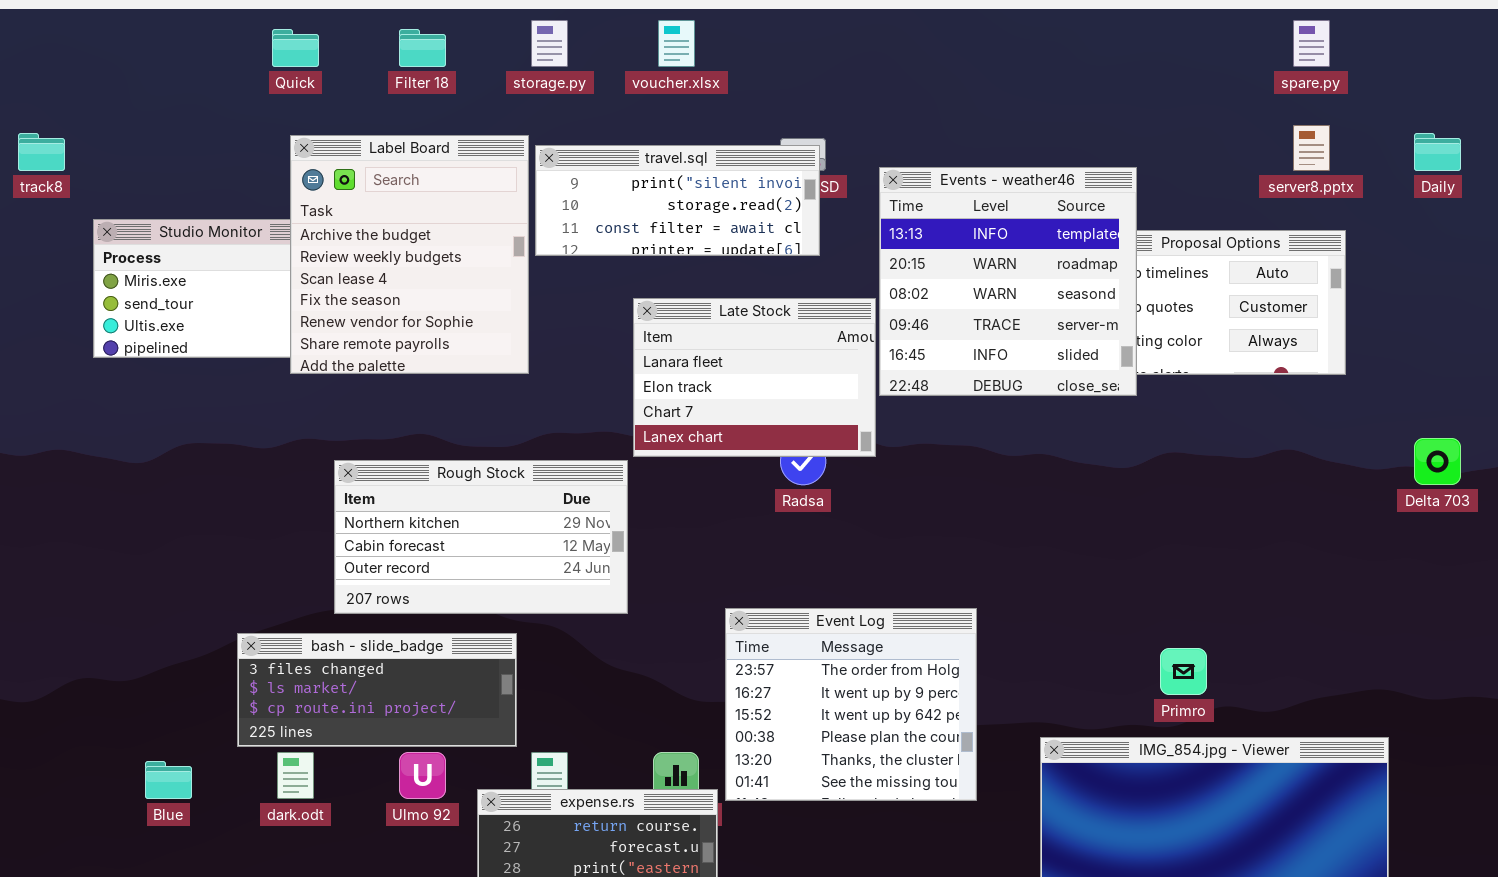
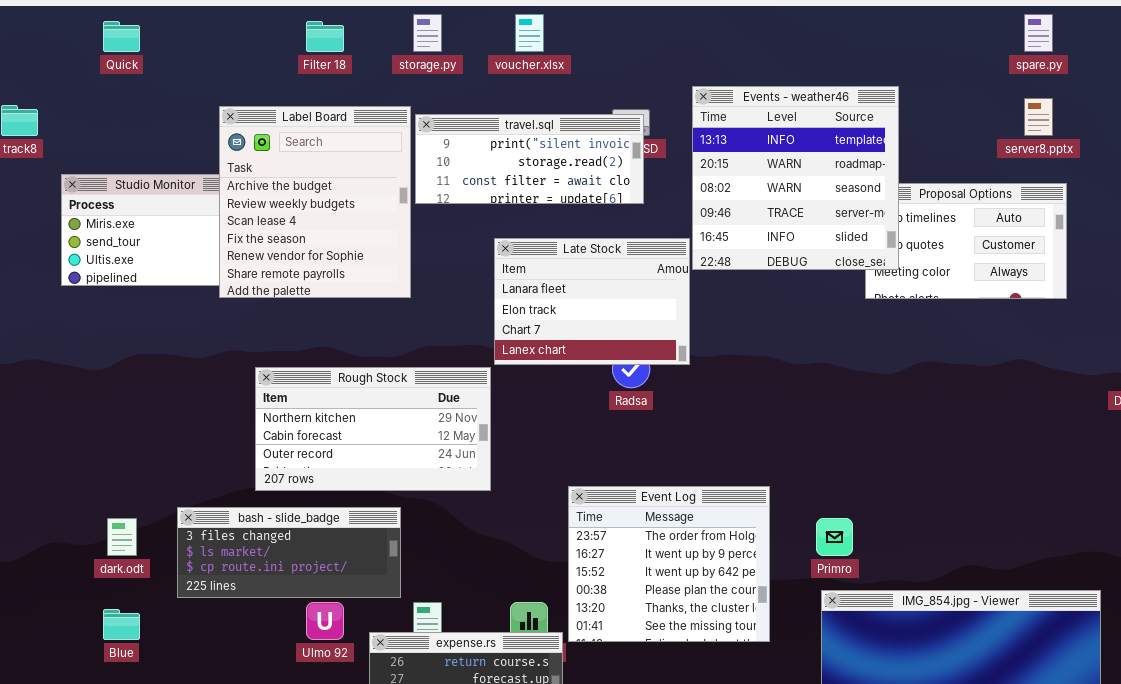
Quick: [272,29,319,67] -> [103,21,140,52], moved
Events - weather46: [879,167,1137,396] -> [692,86,899,270], moved
Primro: [1160,648,1207,695] -> [816,518,853,556], moved
dark.odt: [277,752,314,799] -> [107,518,137,556], moved

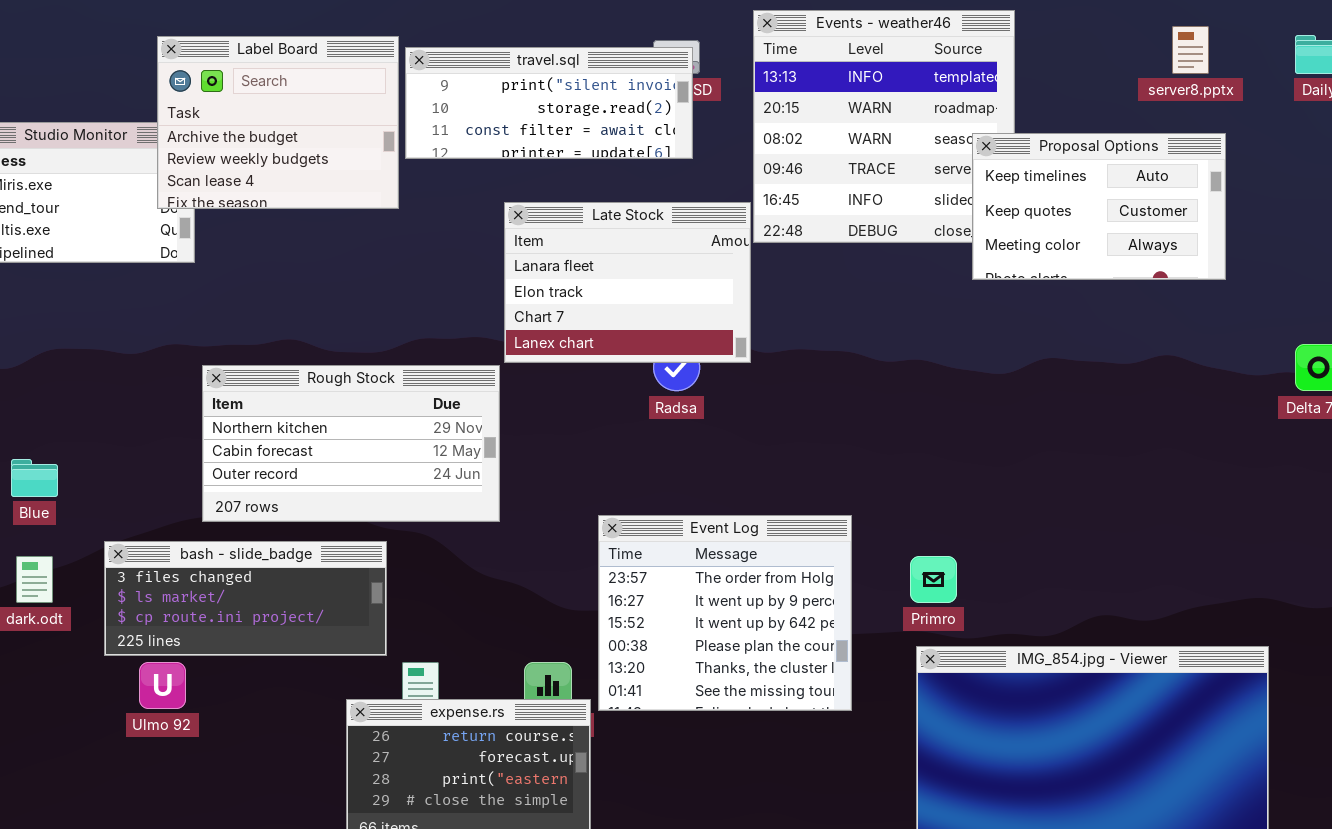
Label Board: [219,106,411,298] -> [157,36,399,209], resized
Proposal Options: [865,183,1067,299] -> [972,133,1226,280], raised
Ulmo 92: [306,602,344,640] -> [139,662,186,709], moved
Blue: [103,609,140,640] -> [11,459,58,497], moved

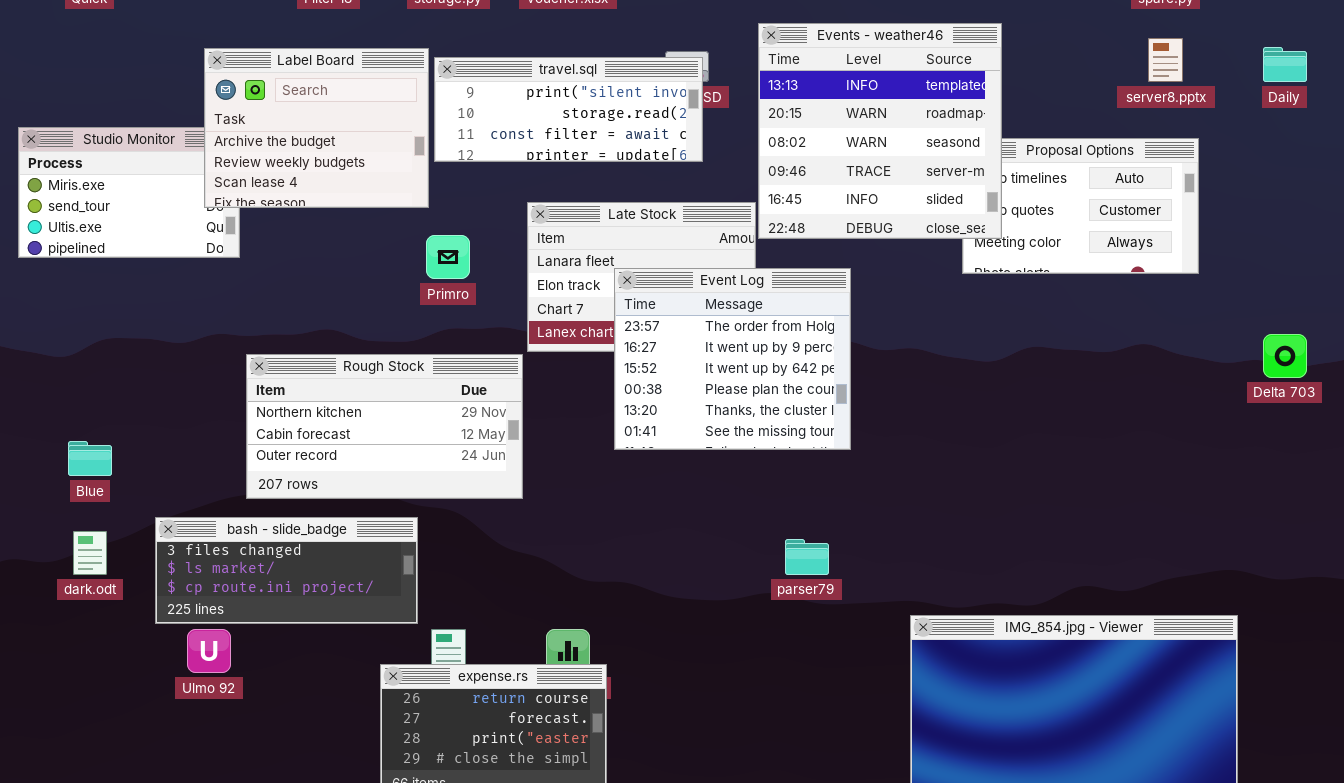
Events - weather46: [753,10,1015,243] -> [758,23,1002,239], raised
Event Log: [598,515,852,711] -> [614,268,851,450], moved
Primro: [910,556,957,603] -> [426,235,470,279], moved

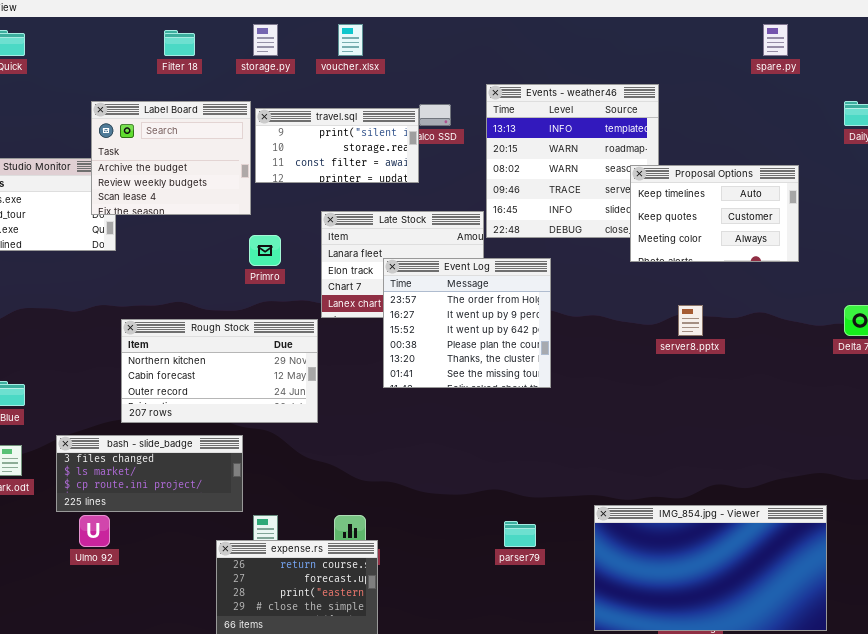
server8.pptx: [1148,38,1183,82] -> [678,305,703,336], moved
travel.sql: [434,57,703,162] -> [255,108,419,183], resized
Proposal Options: [962,138,1199,274] -> [630,165,799,262], raised
parser79: [785,539,829,575] -> [504,521,536,547], moved

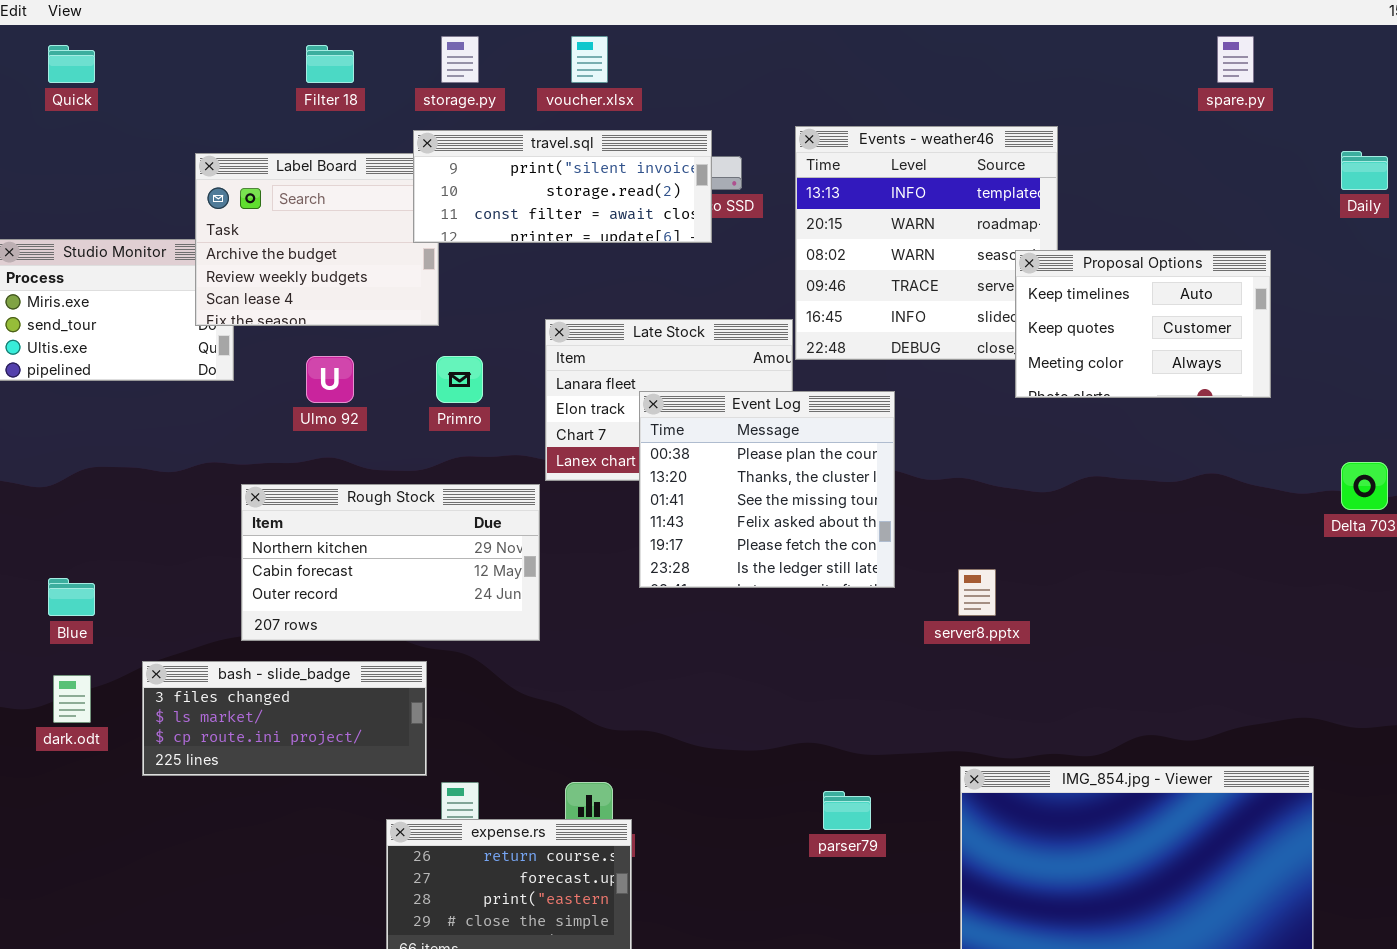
travel.sql: [255,108,419,183] -> [413,130,712,243], moved, resized
Event Log: [383,258,551,388] -> [639,391,895,588], scrolled down 3 rows
server8.pptx: [678,305,703,336] -> [958,569,996,616], moved
Ulmo 92: [79,515,110,547] -> [306,356,354,403], moved

